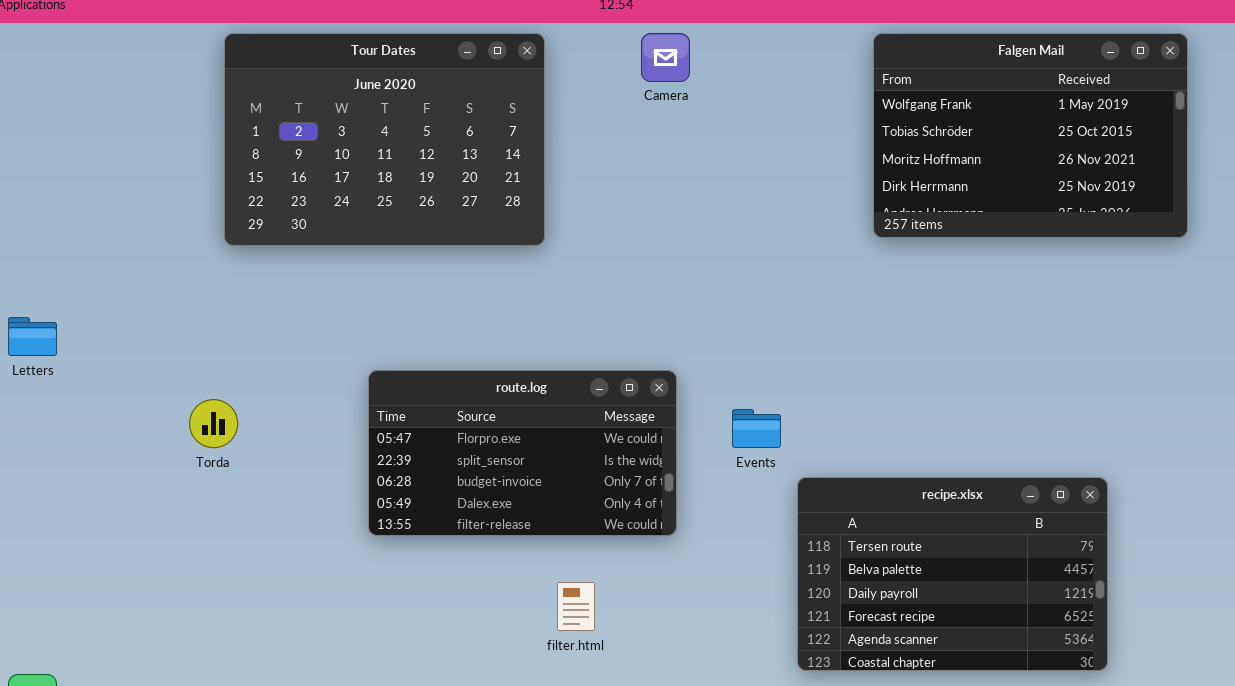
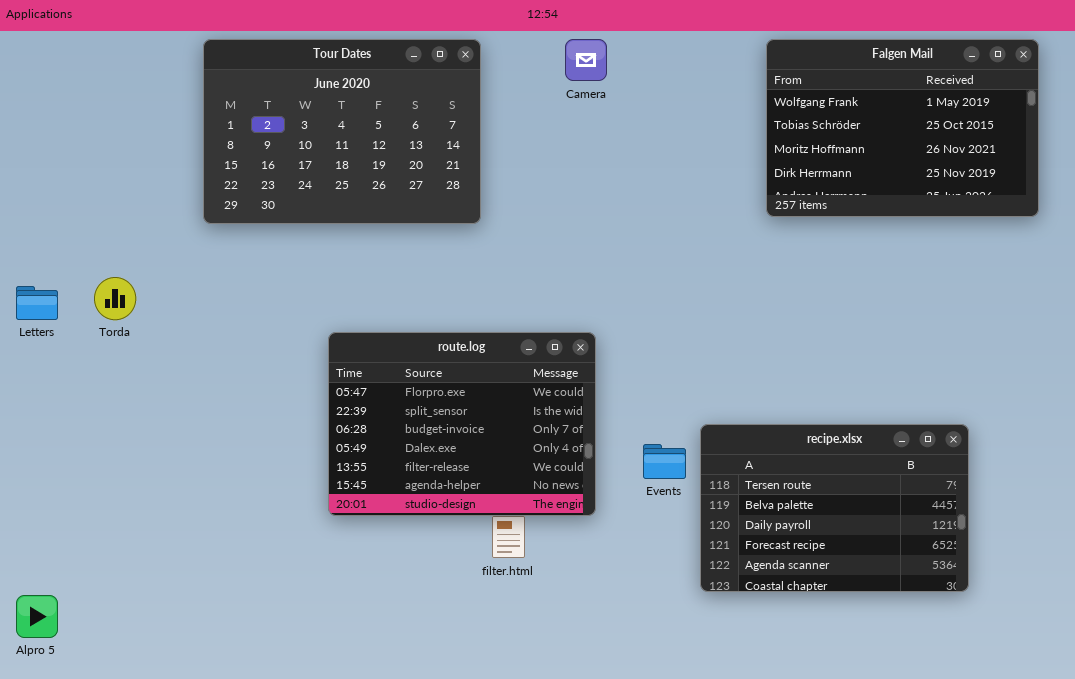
route.log: [368,370,677,536] -> [328,332,596,516], resized
Torda: [189,399,238,448] -> [94,277,136,320], moved
Events: [732,409,781,448] -> [643,444,686,479], moved

